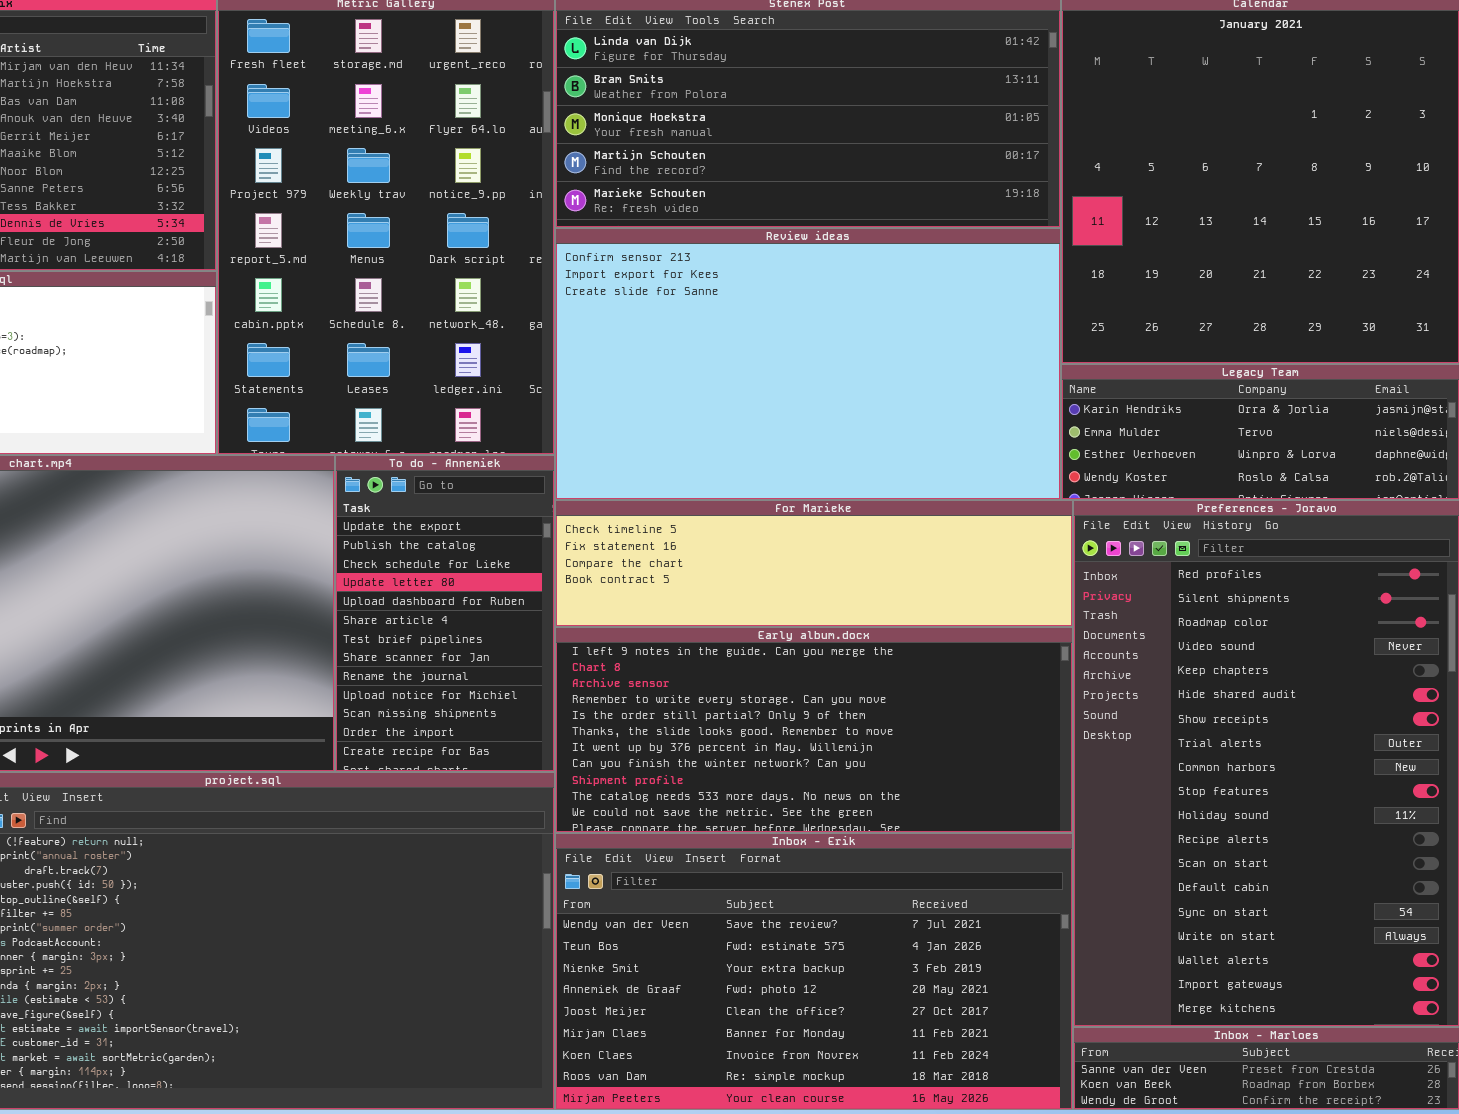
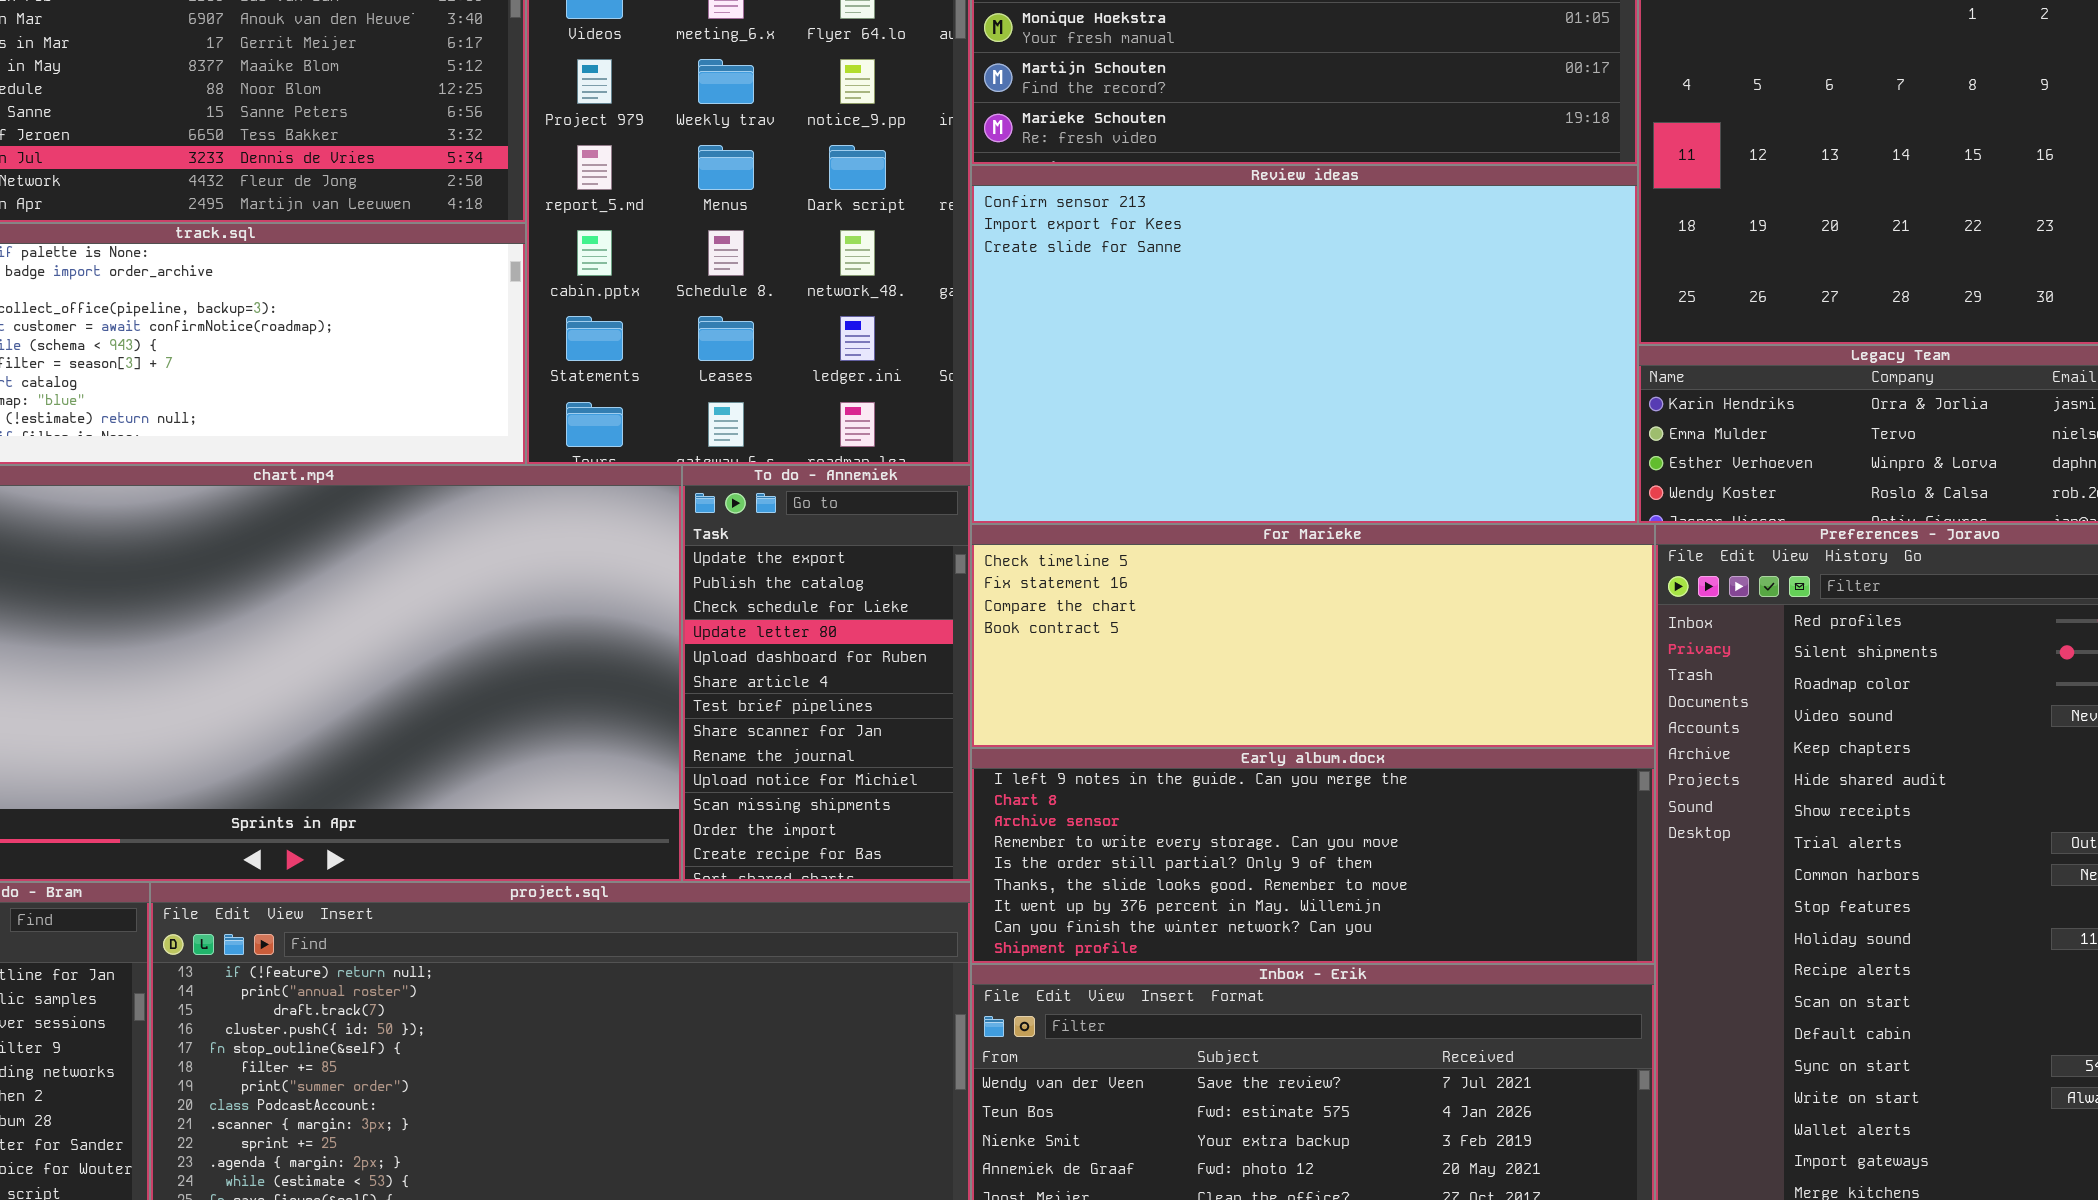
For Marieke: [555,500,1073,627] -> [971,524,1655,748], resized
Early album.docx: [555,627,1073,833] -> [971,748,1655,964], resized

